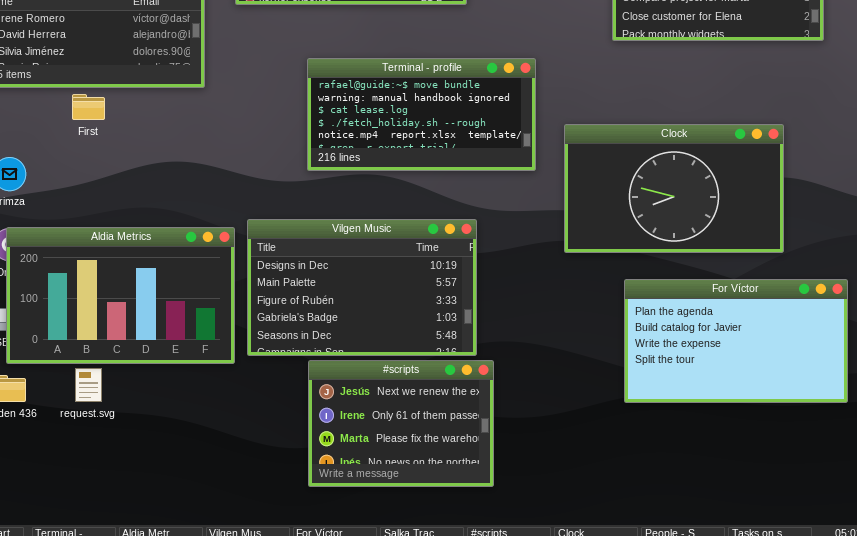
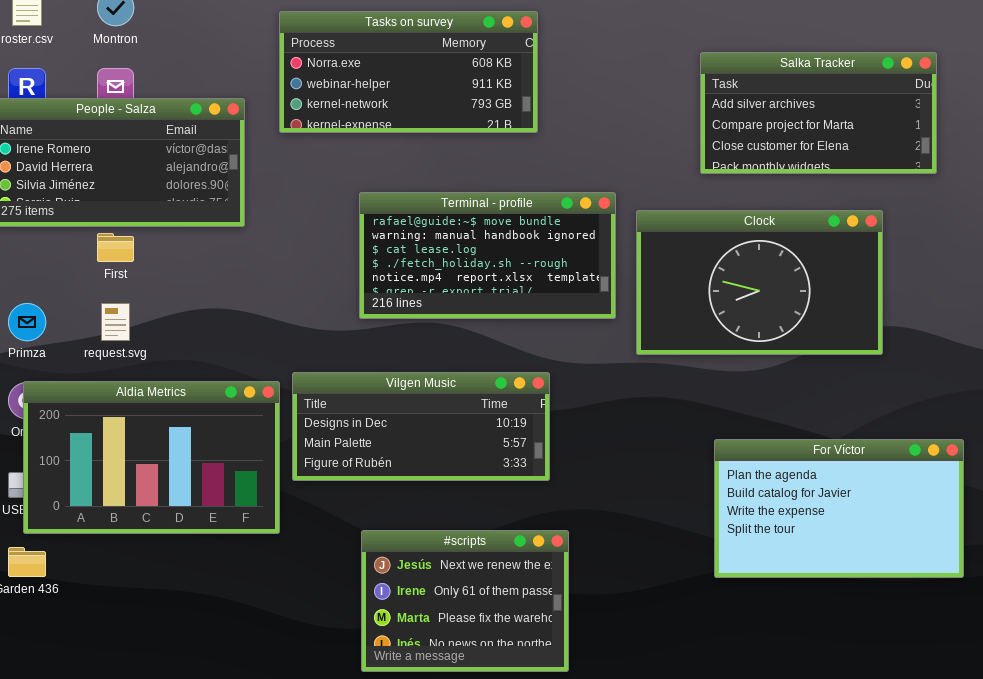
Clock: [564,124,784,253] -> [636,210,883,355], moved
Vilgen Music: [247,219,477,356] -> [292,372,550,481], resized
request.svg: [75,368,102,402] -> [101,303,130,341], moved

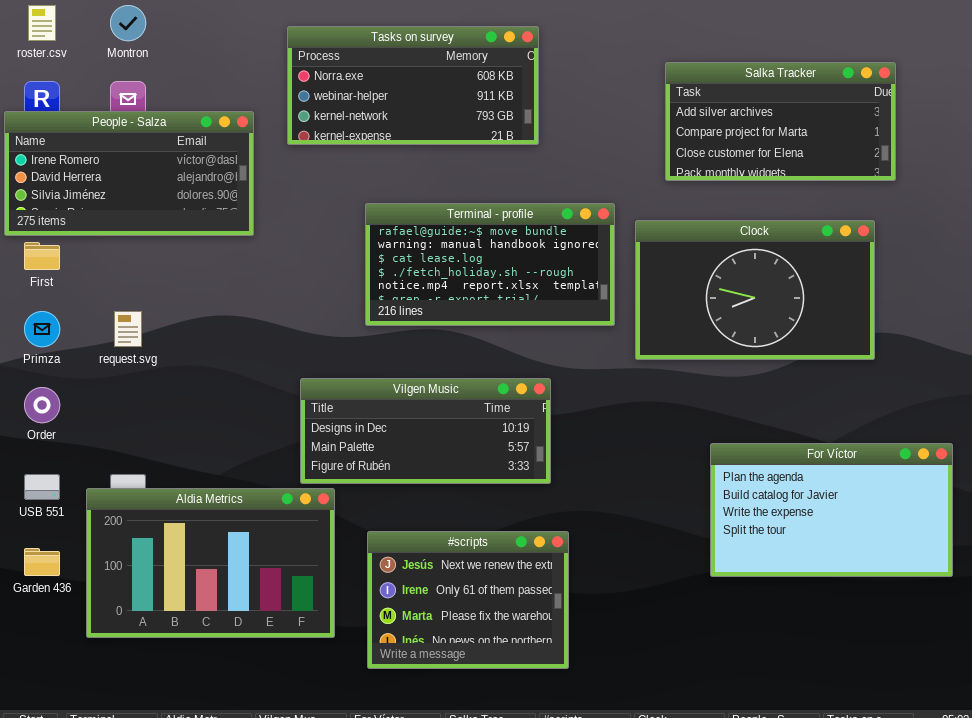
Salka Tracker: [700,52,937,174] -> [665,62,896,181], moved
First: [97,233,134,262] -> [24,242,60,270], moved
Aldia Metrics: [23,381,280,534] -> [86,488,335,638], moved

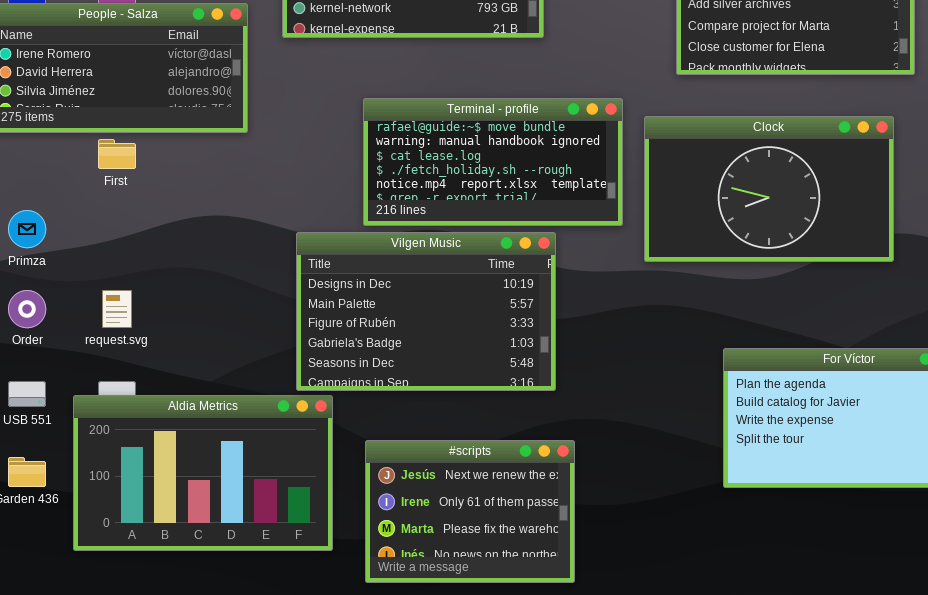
First: [24,242,60,270] -> [98,139,136,169], moved
request.svg: [114,311,142,347] -> [102,290,132,328], moved
Vilgen Music: [300,378,551,484] -> [296,232,556,391], resized

